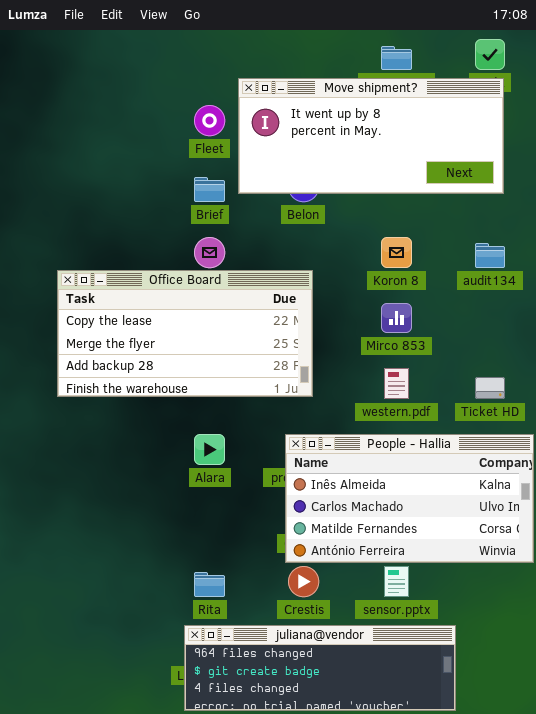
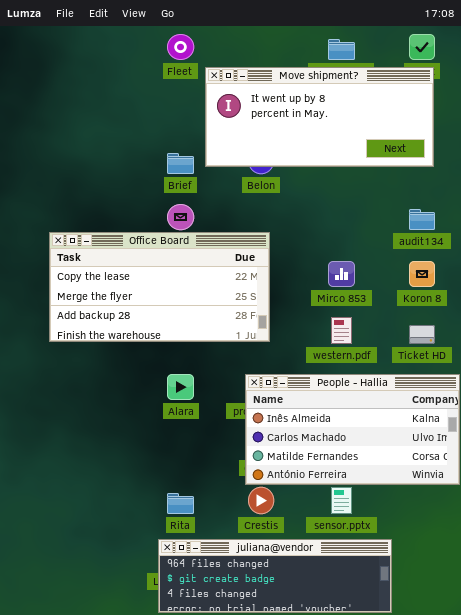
Fleet: [194,105,225,136] -> [167,34,194,60], moved
Koron 8: [381,237,412,268] -> [409,261,435,287], moved

